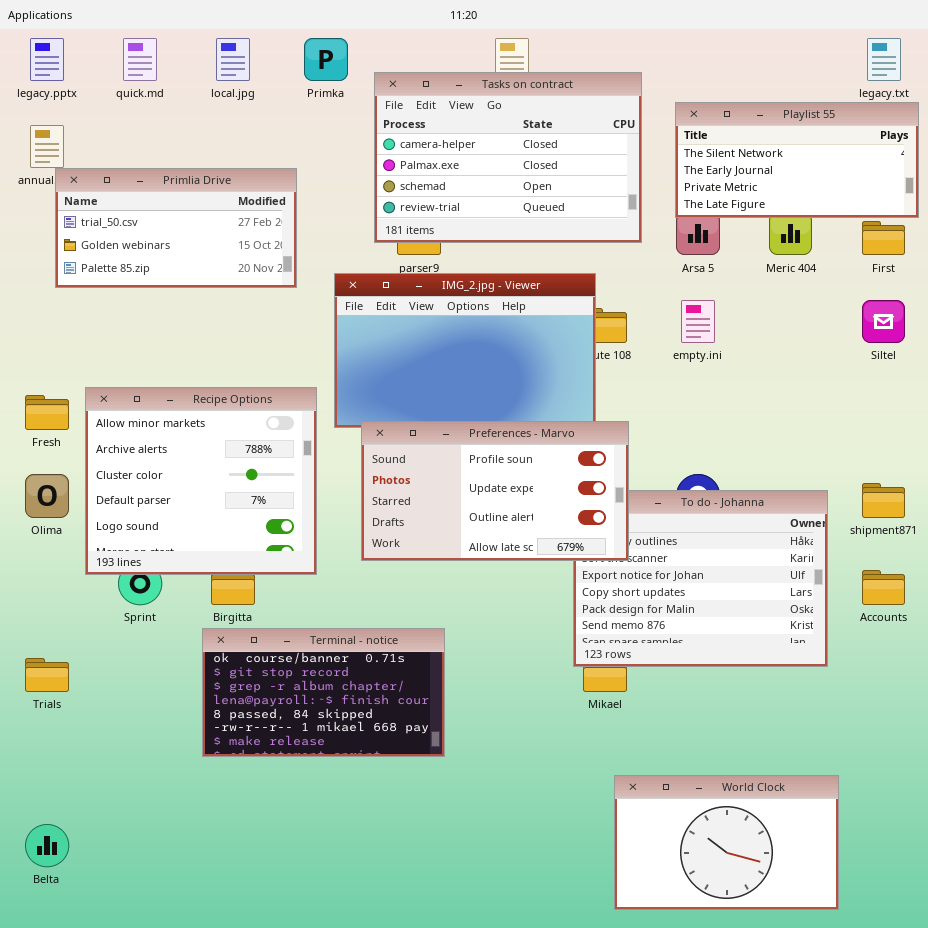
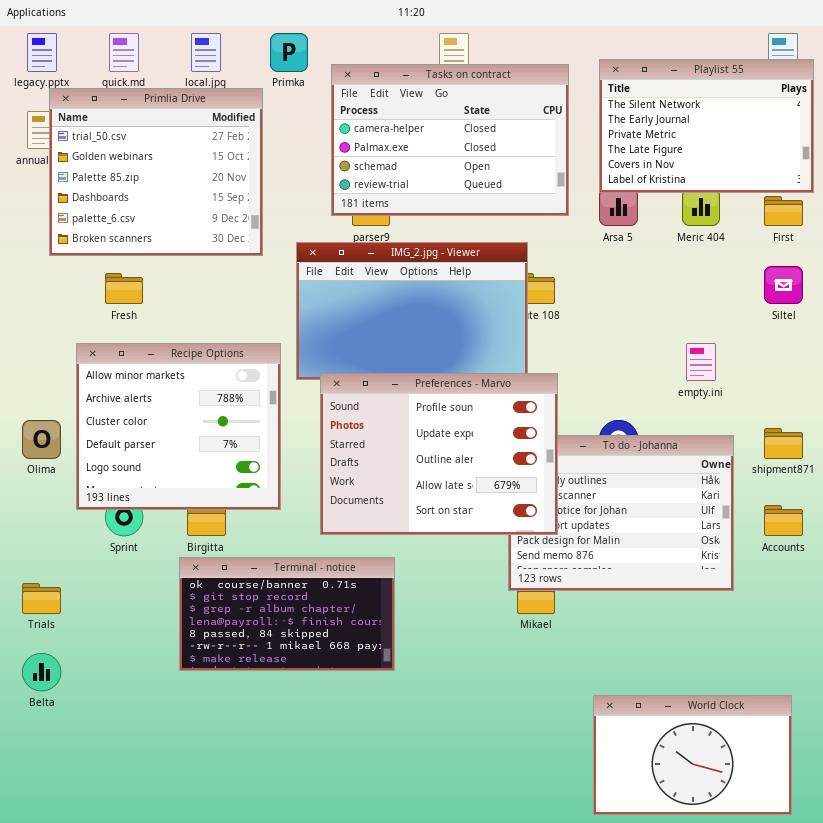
Playlist 55: [675,102,919,218] -> [599,59,814,193], resized
Primlia Drive: [55,168,297,288] -> [49,88,263,256], resized
empty.ini: [681,300,715,343] -> [686,343,716,381], moved
Fresh: [25,395,69,430] -> [105,273,143,304], moved
Preferences - Marvo: [361,421,629,561] -> [320,373,558,535], resized
World Clock: [614,775,839,910] -> [593,695,792,815], moved
Belta: [25,824,69,867] -> [22,653,61,691], moved

